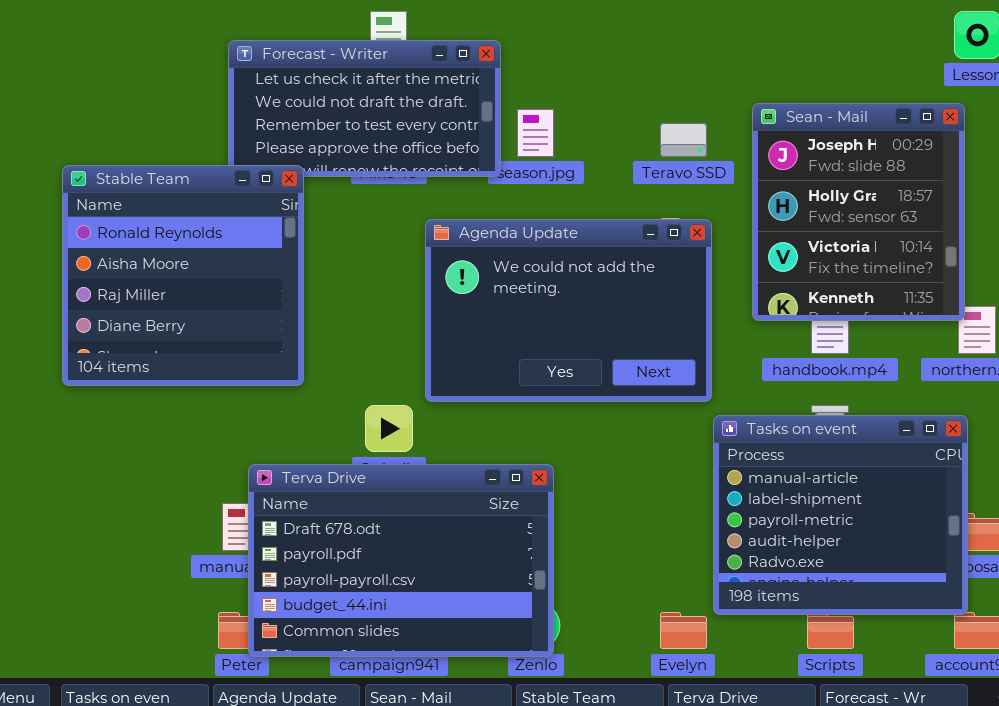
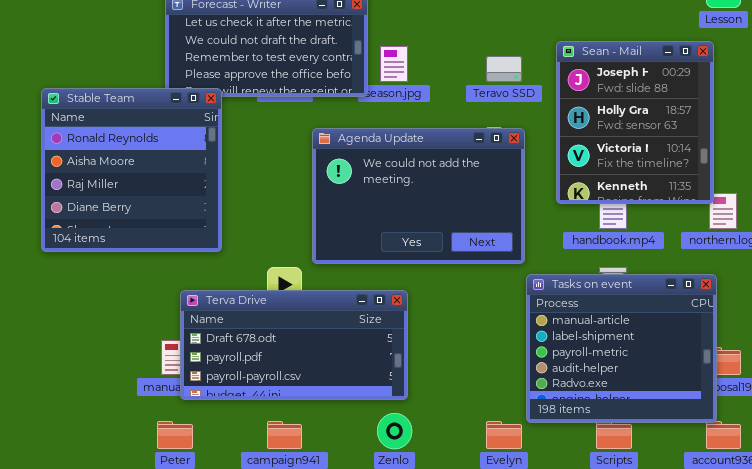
Terva Drive: [248,464,554,657] -> [180,290,408,400], moved, resized

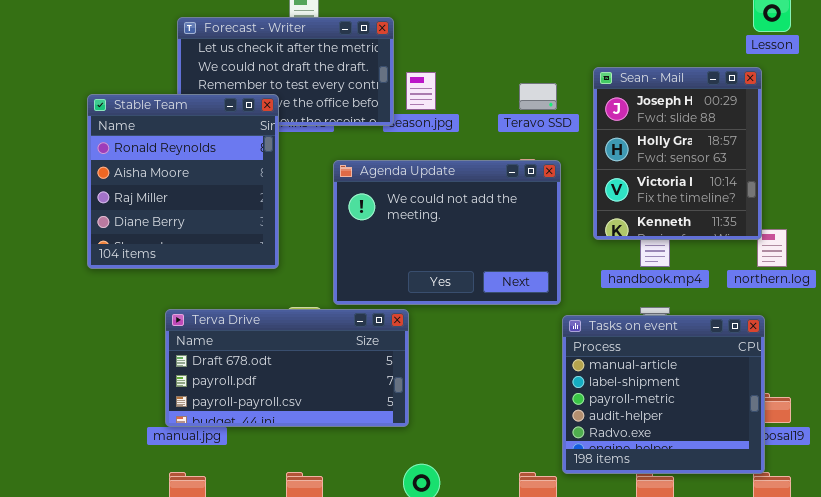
Stable Team: [41,88,222,252] -> [87,94,279,269], moved
Terva Drive: [180,290,408,400] -> [165,309,409,427], moved

